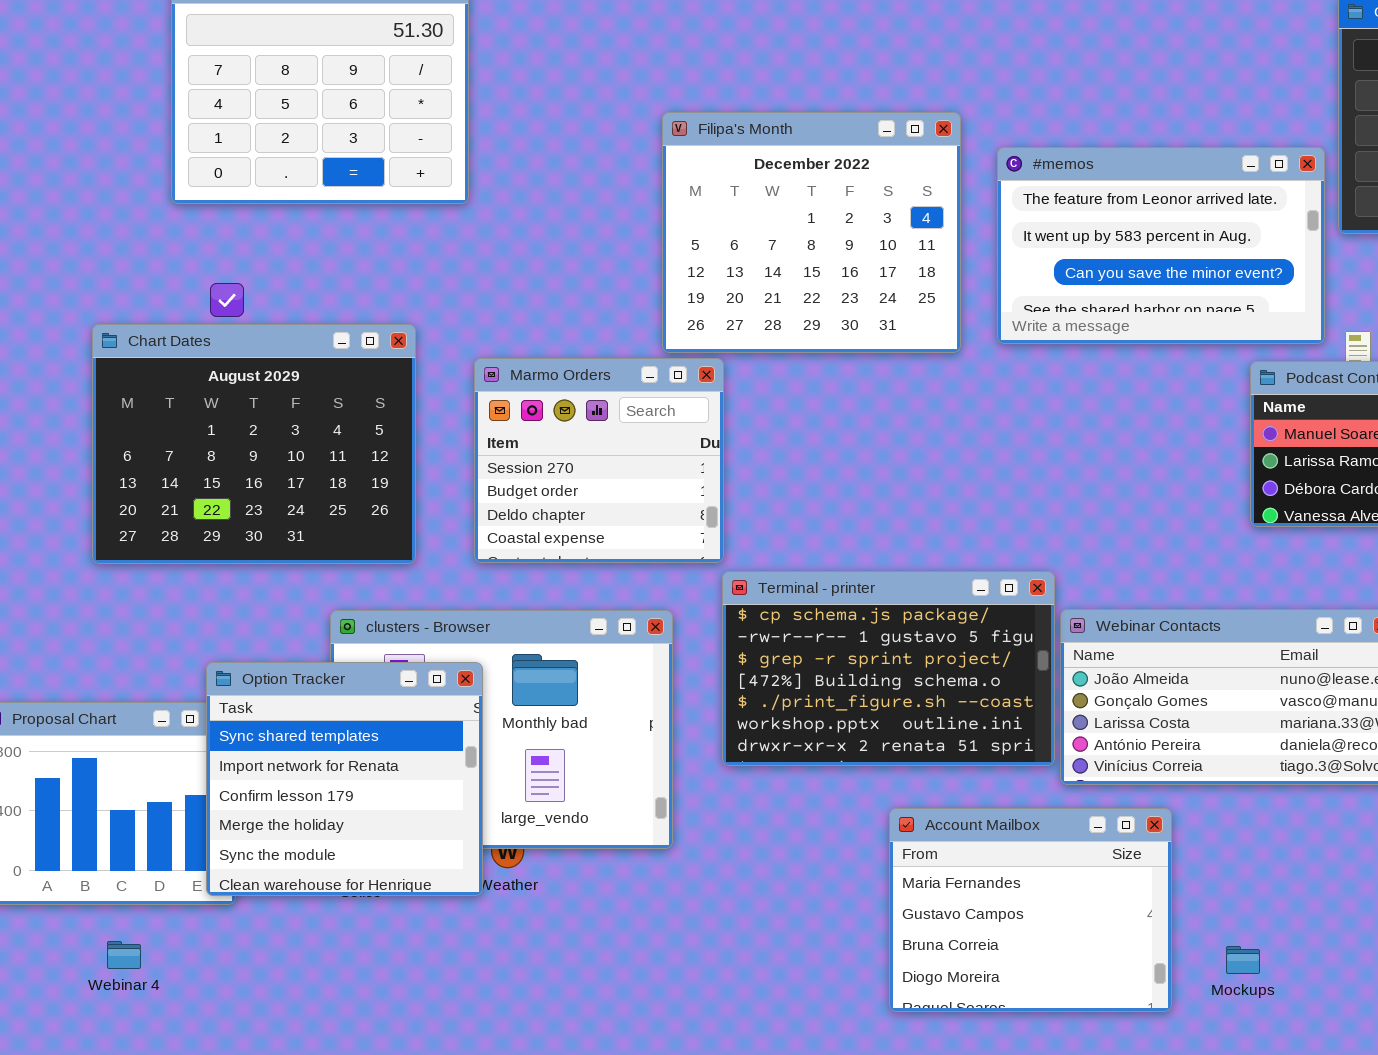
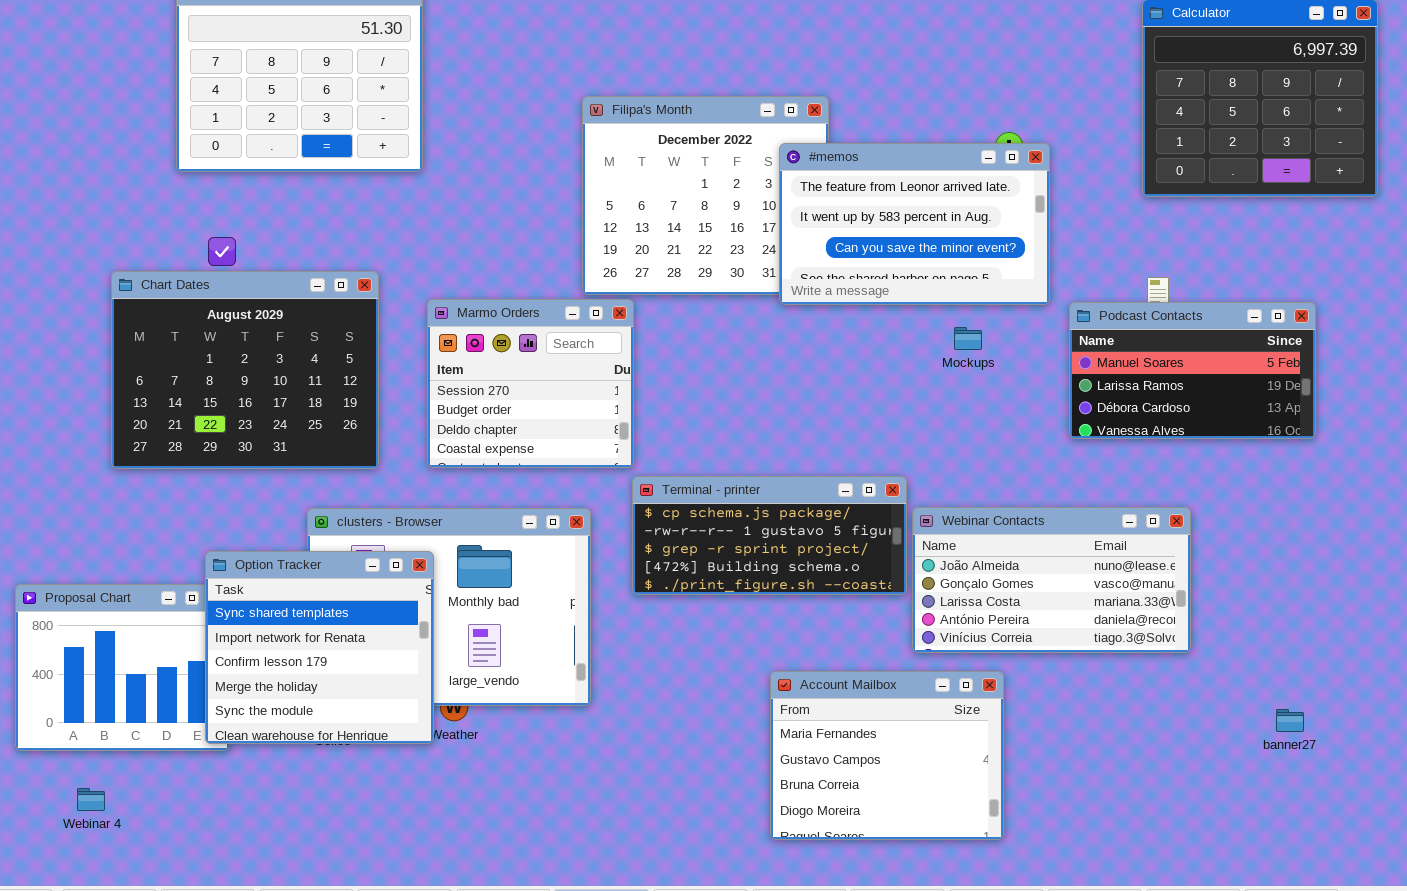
#memos: [997,147,1325,344] -> [779,143,1050,305], moved
Terminal - printer: [722,571,1055,766] -> [632,476,907,595], resized
Webinar 4: [107,941,141,969] -> [77,788,105,811], moved
Mockups: [1226,946,1260,974] -> [954,327,982,350], moved

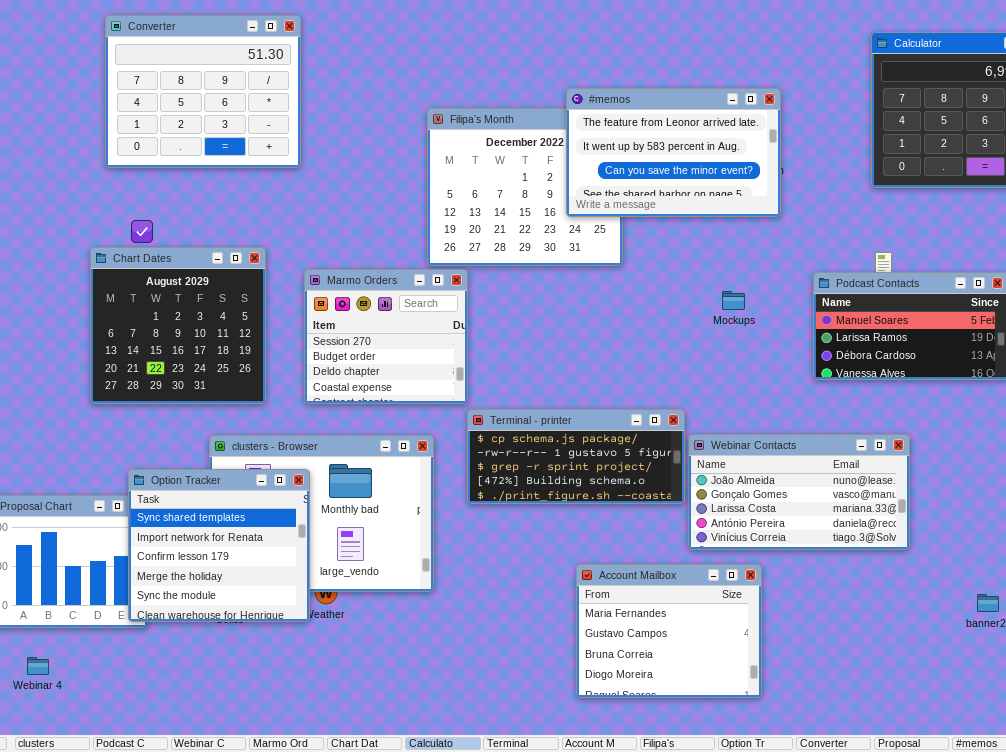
#memos: [779,143,1050,305] -> [566,88,781,217], moved
Chart Dates: [111,271,379,469] -> [90,247,266,404], resized

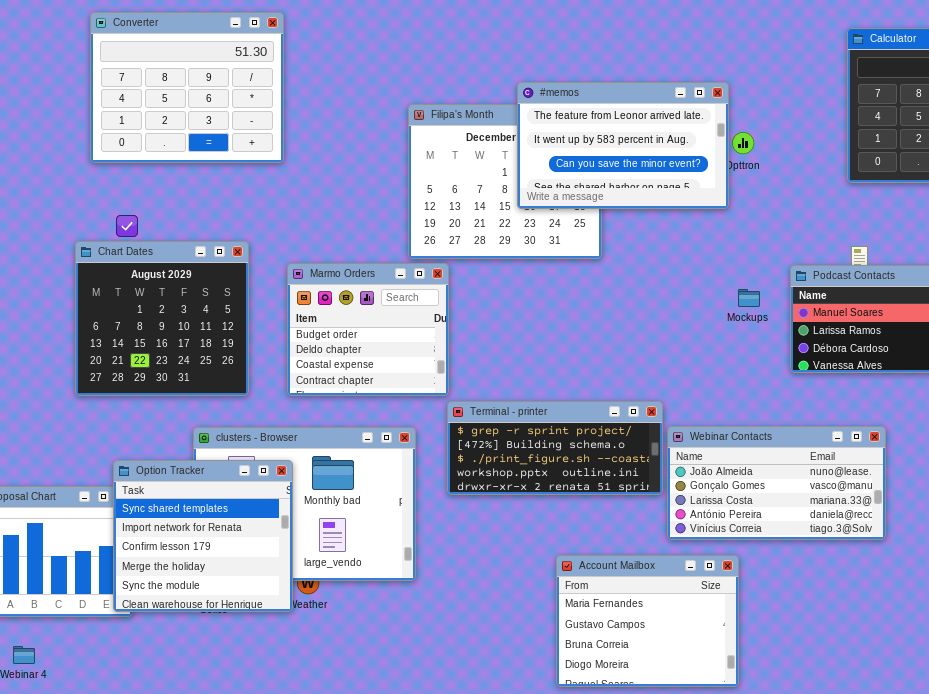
#memos: [566,88,781,217] -> [517,82,729,209], moved
Marmo Orders: [304,269,468,404] -> [287,263,449,396], scrolled down 1 row
Mockups: [722,291,745,310] -> [738,289,760,307], moved
Terminal - printer: [467,409,685,504] -> [447,401,663,495], scrolled down 2 rows

